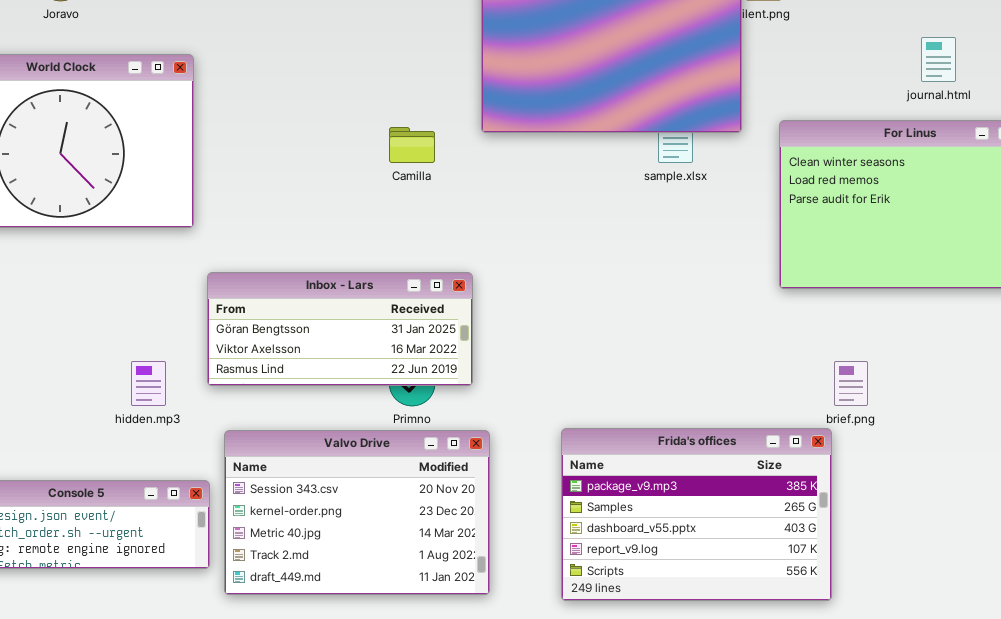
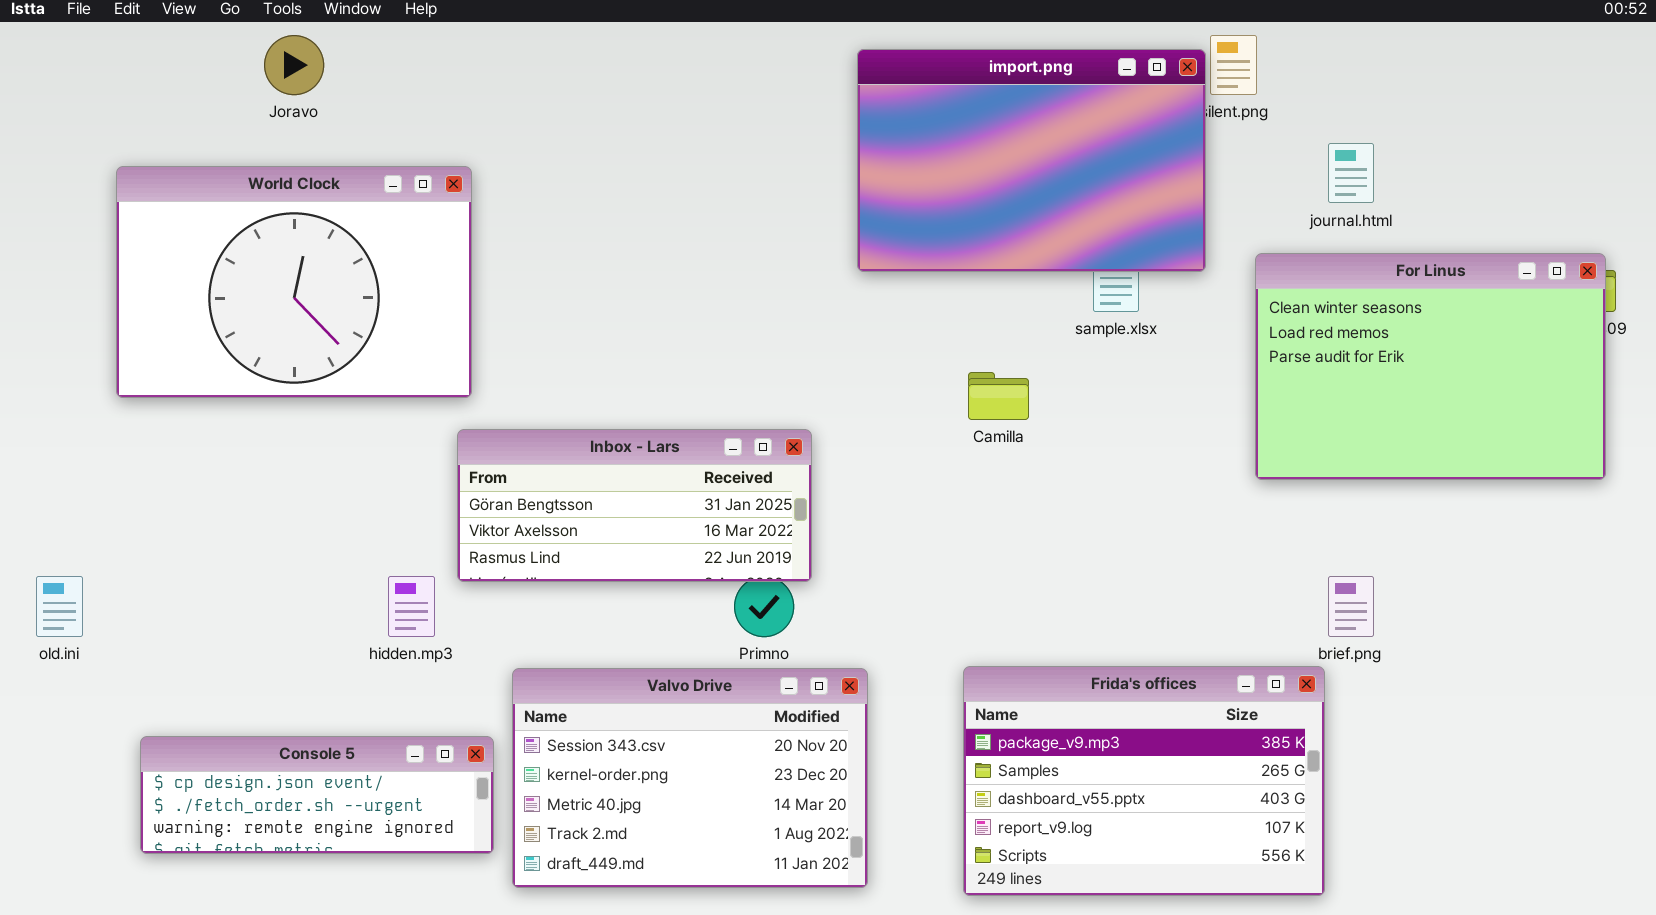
journal.html: [921,37,956,82] -> [1328,143,1374,203], moved
Camilla: [389,127,435,163] -> [968,372,1029,420], moved
Inbox - Lars: [207,272,473,386] -> [457,429,812,582], moved

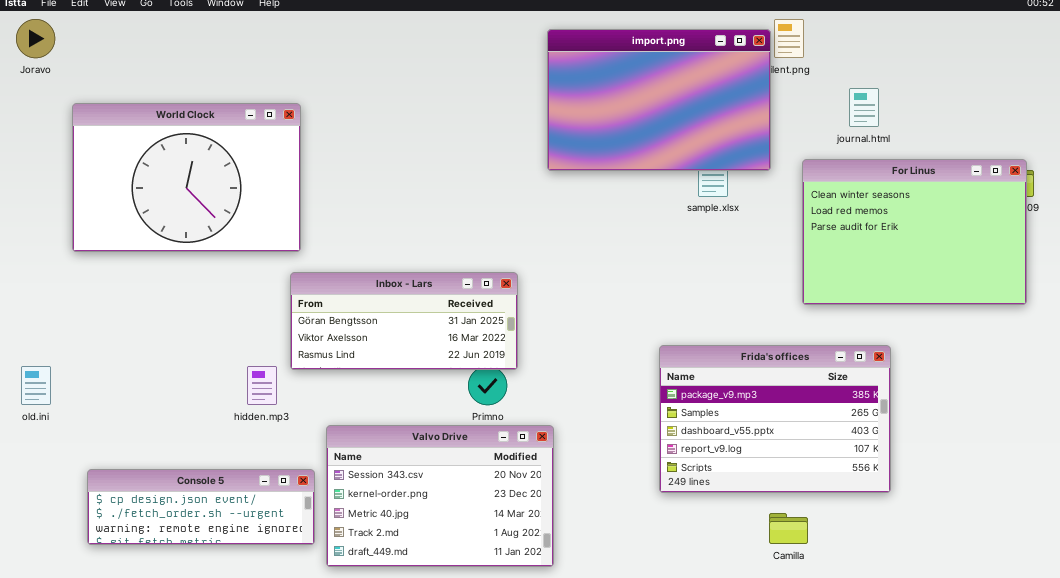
Joravo: [264,35,324,95] -> [16,19,55,58], moved
Camilla: [968,372,1029,420] -> [769,513,808,544], moved
Frida's offices: [963,666,1325,896] -> [659,345,891,493], moved

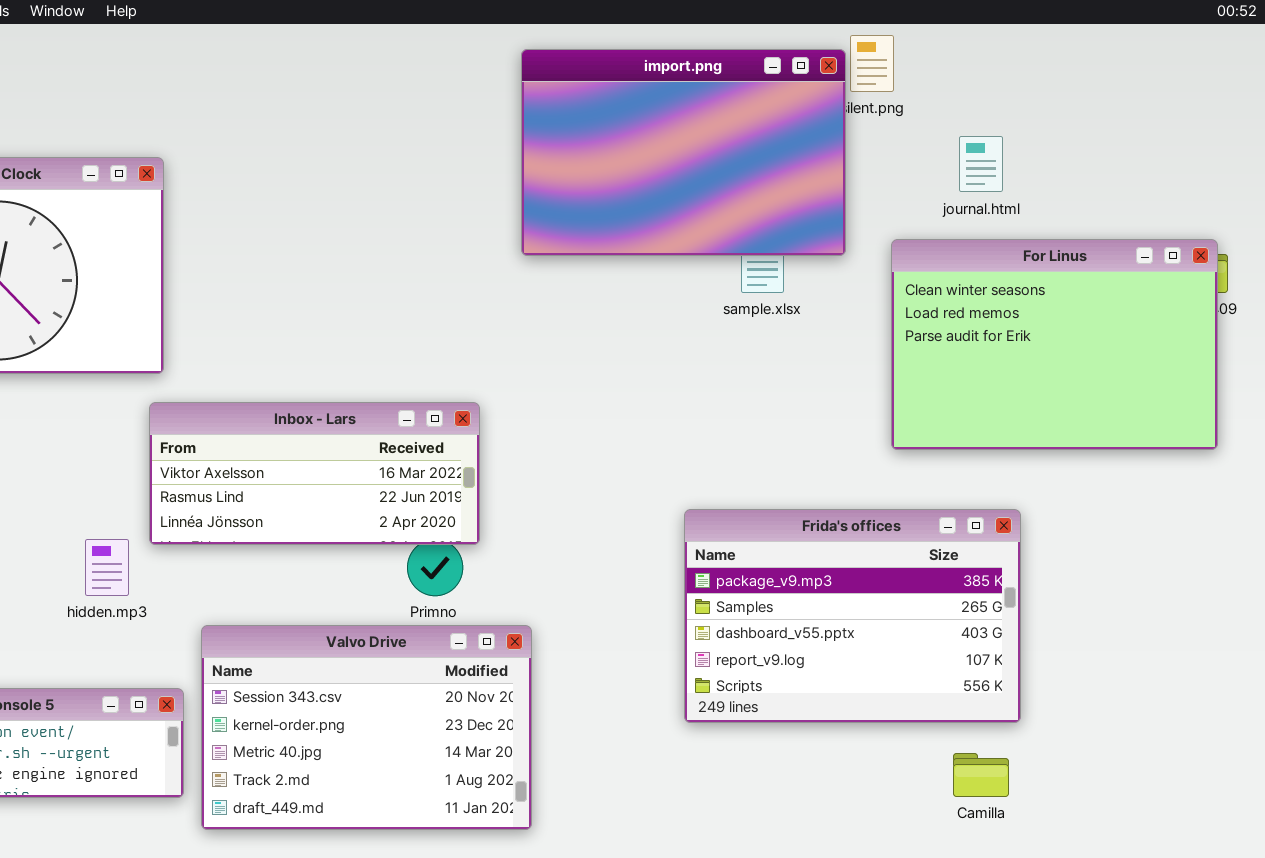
Inbox - Lars: [290,272,518,370] -> [149,402,480,545], scrolled down 1 row
Camilla: [769,513,808,544] -> [953,753,1009,797], moved

